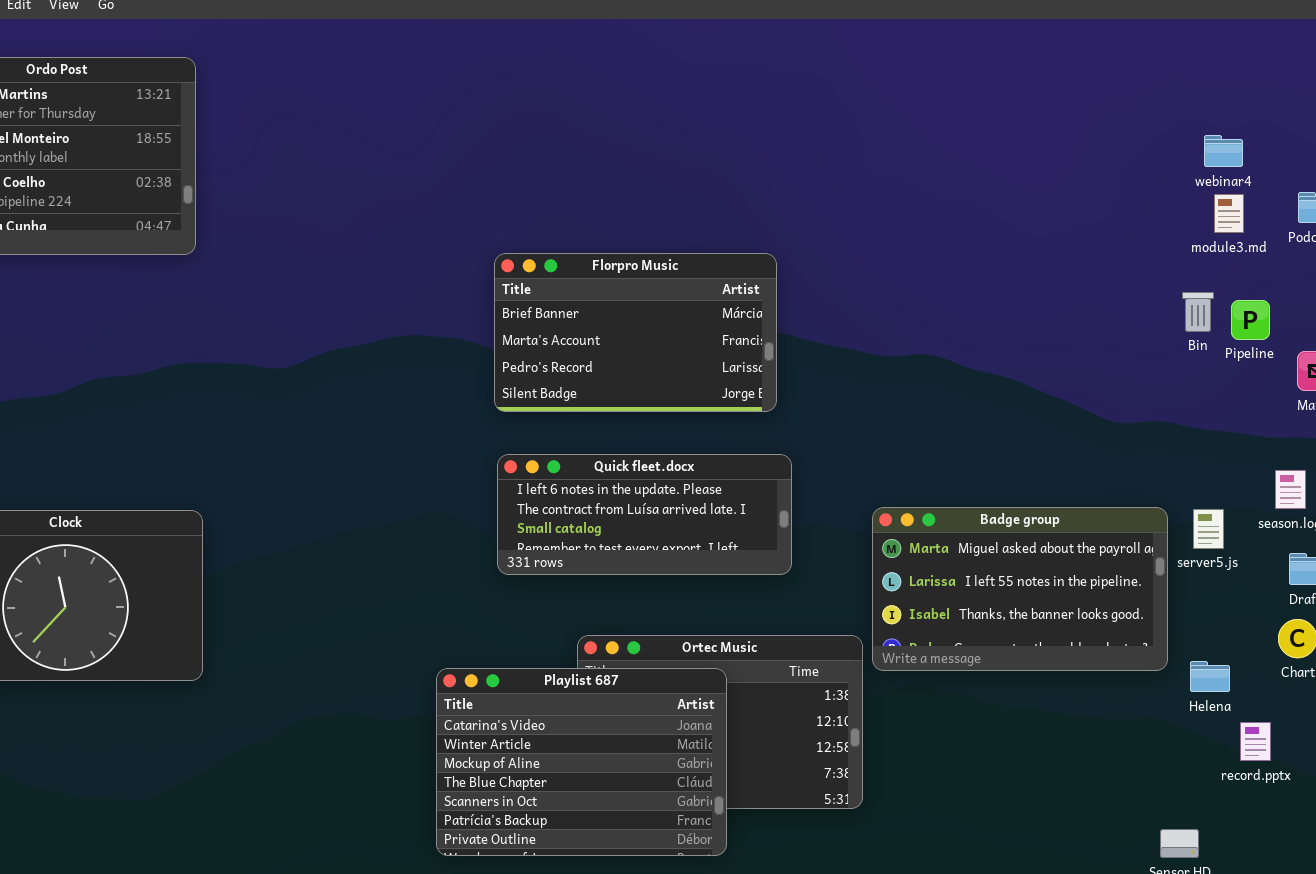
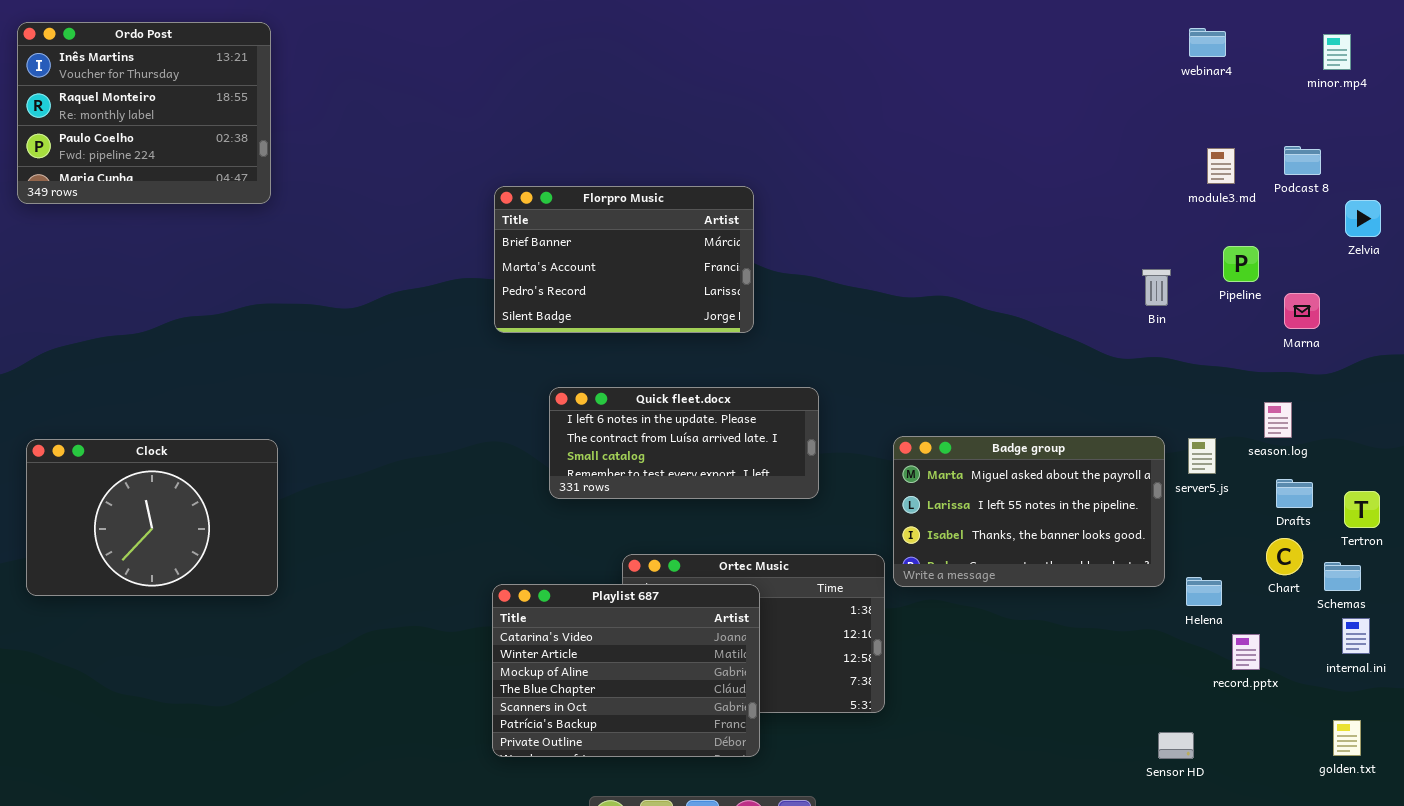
webinar4: [1204,135,1243,167] -> [1189,28,1226,57], moved
Florpro Music: [494,253,777,412] -> [494,186,754,333], moved
Bin: [1182,292,1214,332] -> [1142,269,1171,306], moved

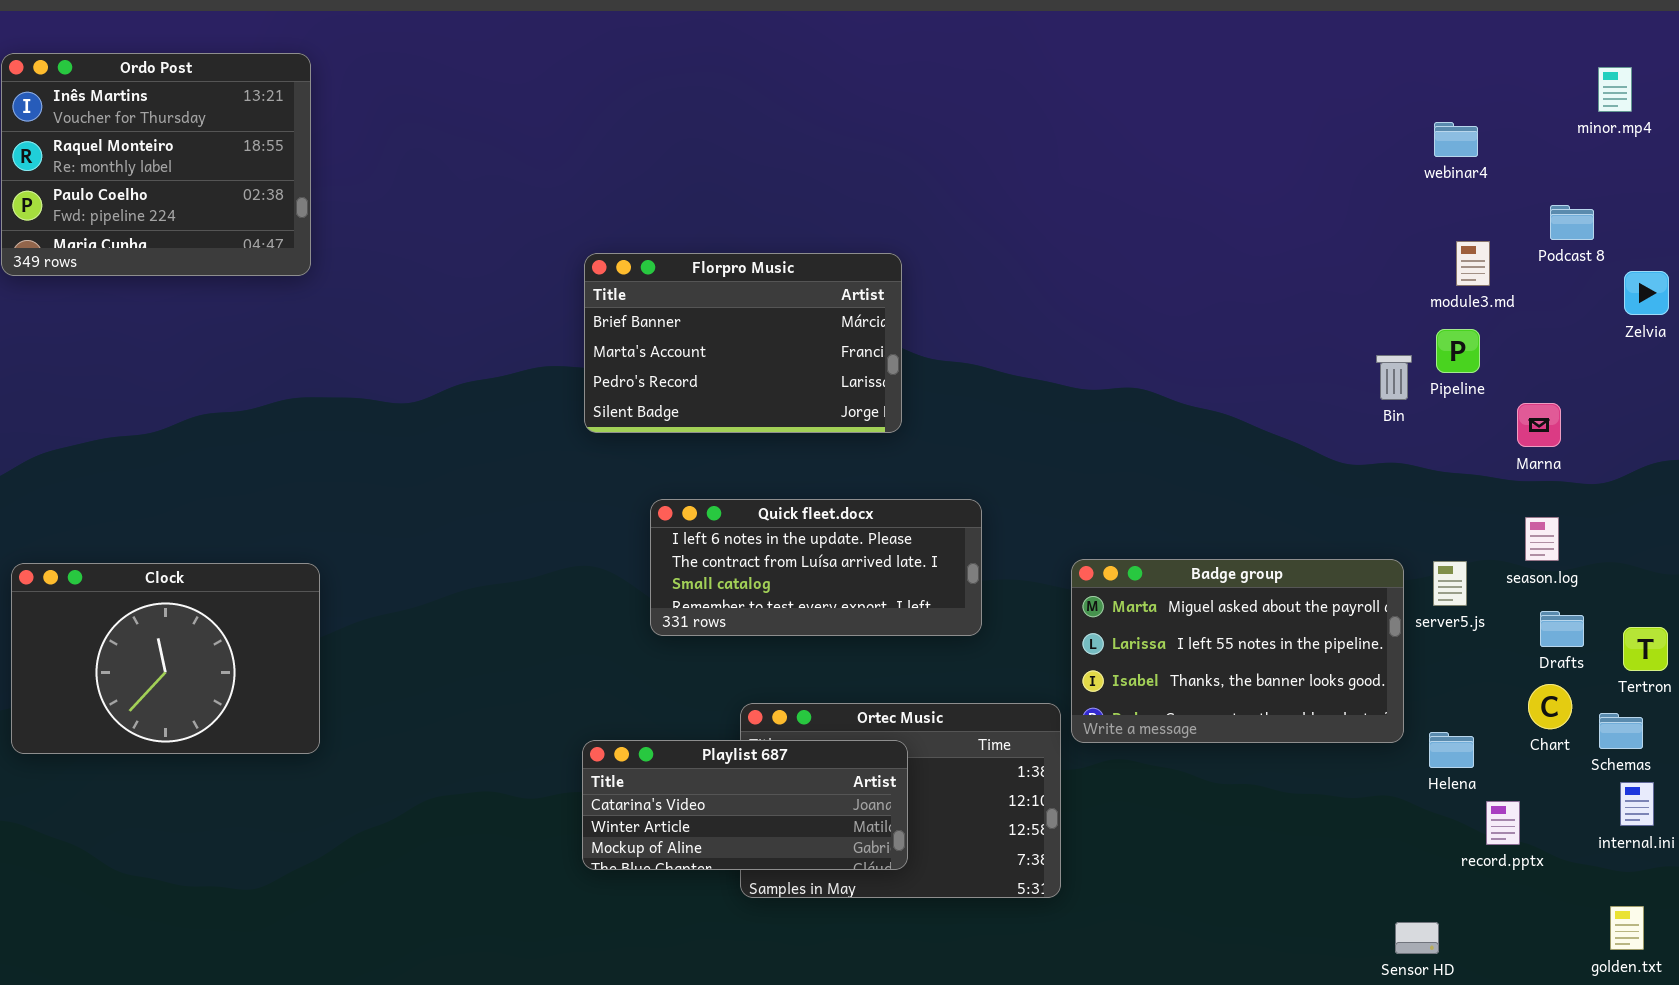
webinar4: [1189,28,1226,57] -> [1434,122,1478,157], moved
module3.md: [1207,148,1235,184] -> [1456,241,1490,286], moved
Pipeline: [1223,246,1259,282] -> [1436,329,1480,373], moved
Marna: [1284,293,1320,329] -> [1517,403,1561,447], moved
Playlist 687: [492,584,760,757] -> [582,740,908,870], resized

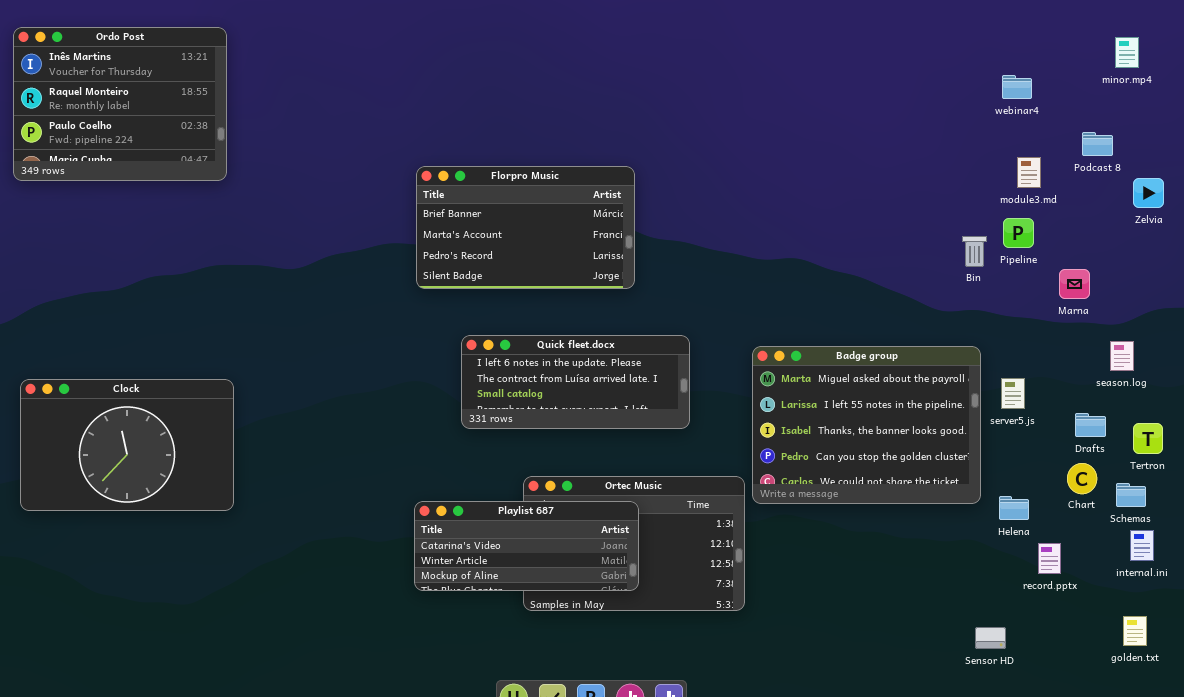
season.log: [1525,517,1559,561] -> [1110,341,1134,371], moved
Badge group: [1071,559,1404,743] -> [752,346,981,504], resized

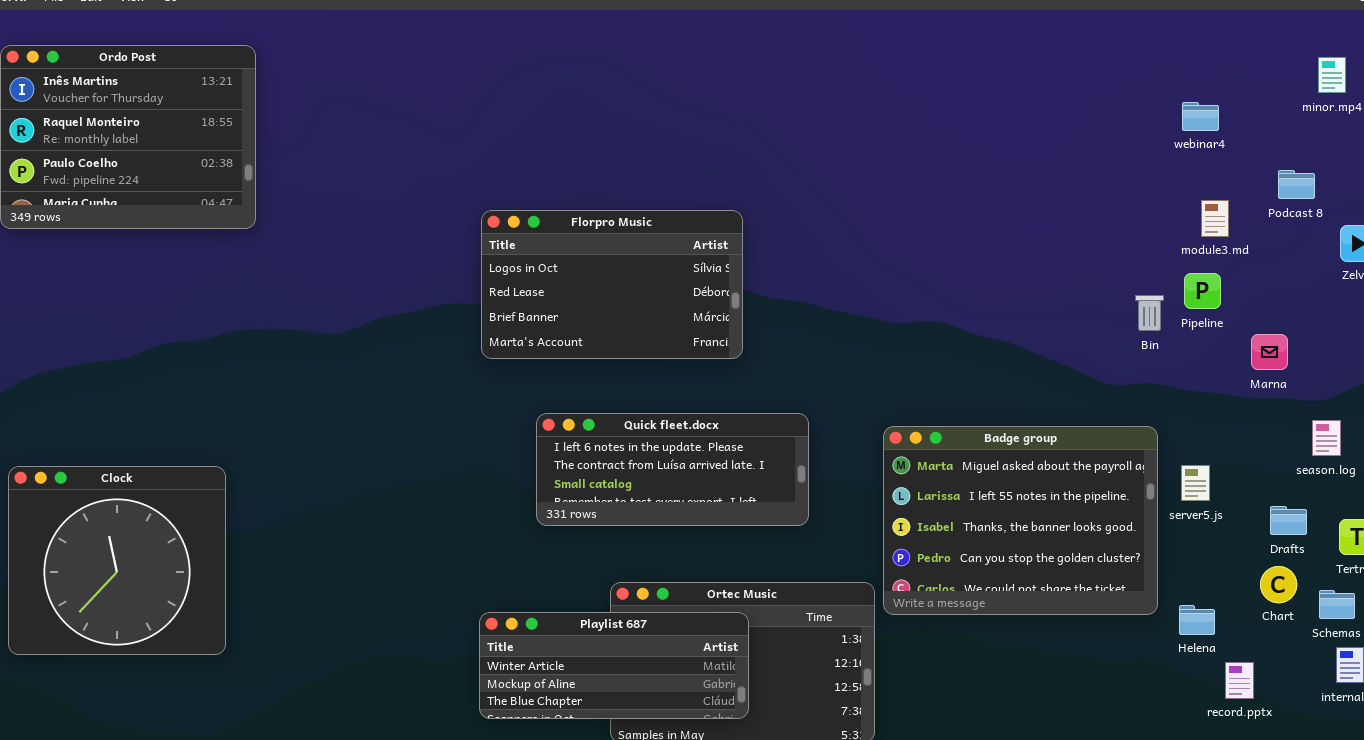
Florpro Music: [416,166,635,289] -> [481,210,743,359], scrolled up 2 rows
Clock: [20,379,234,511] -> [8,466,226,655], resized
Playlist 687: [414,501,639,591] -> [479,612,749,719], scrolled down 1 row

